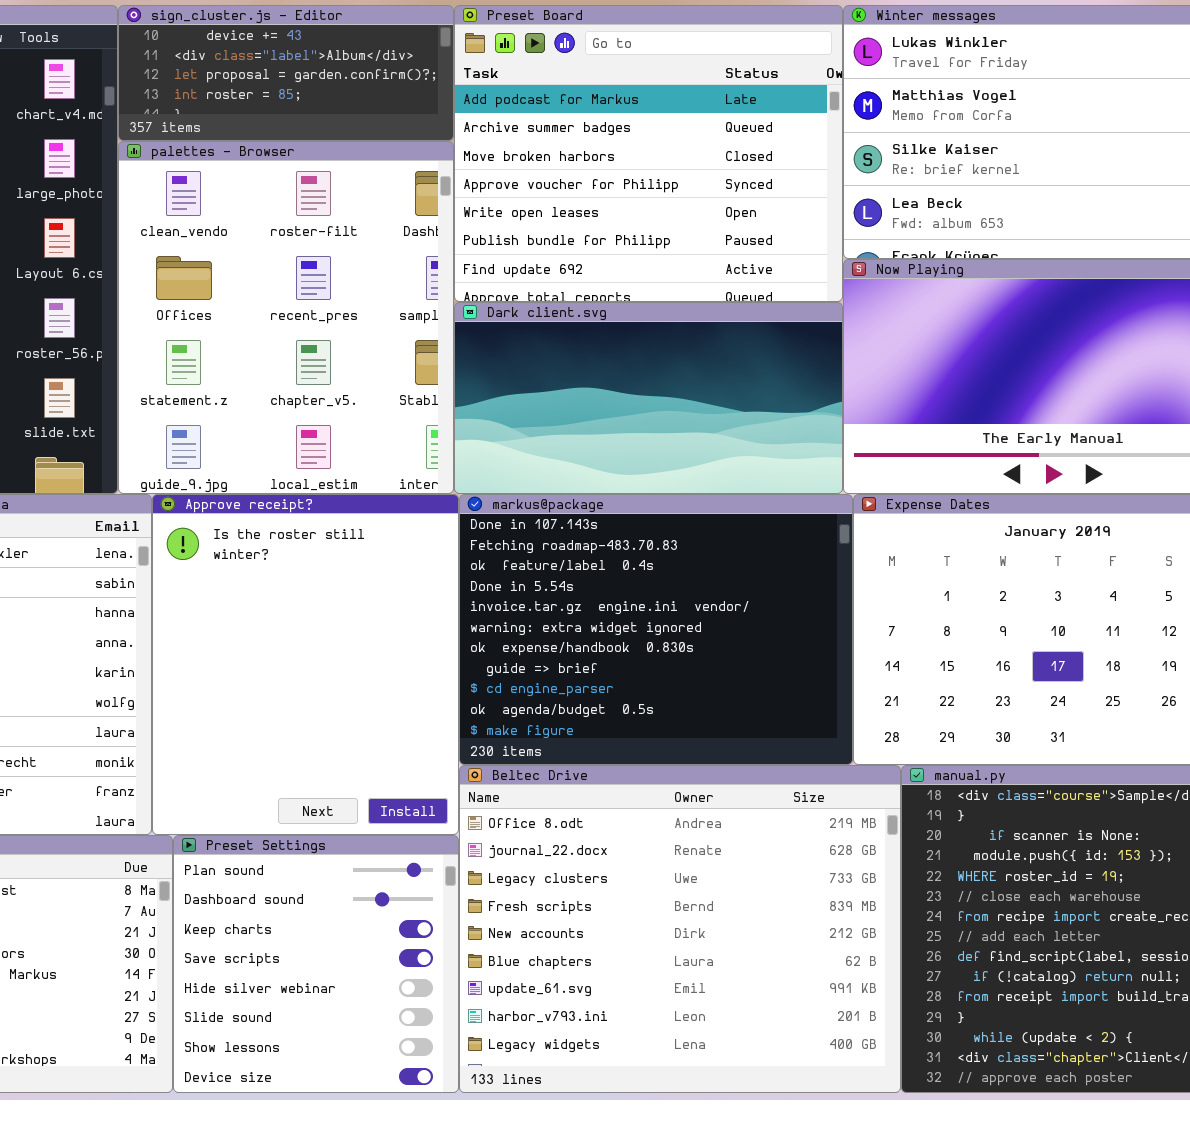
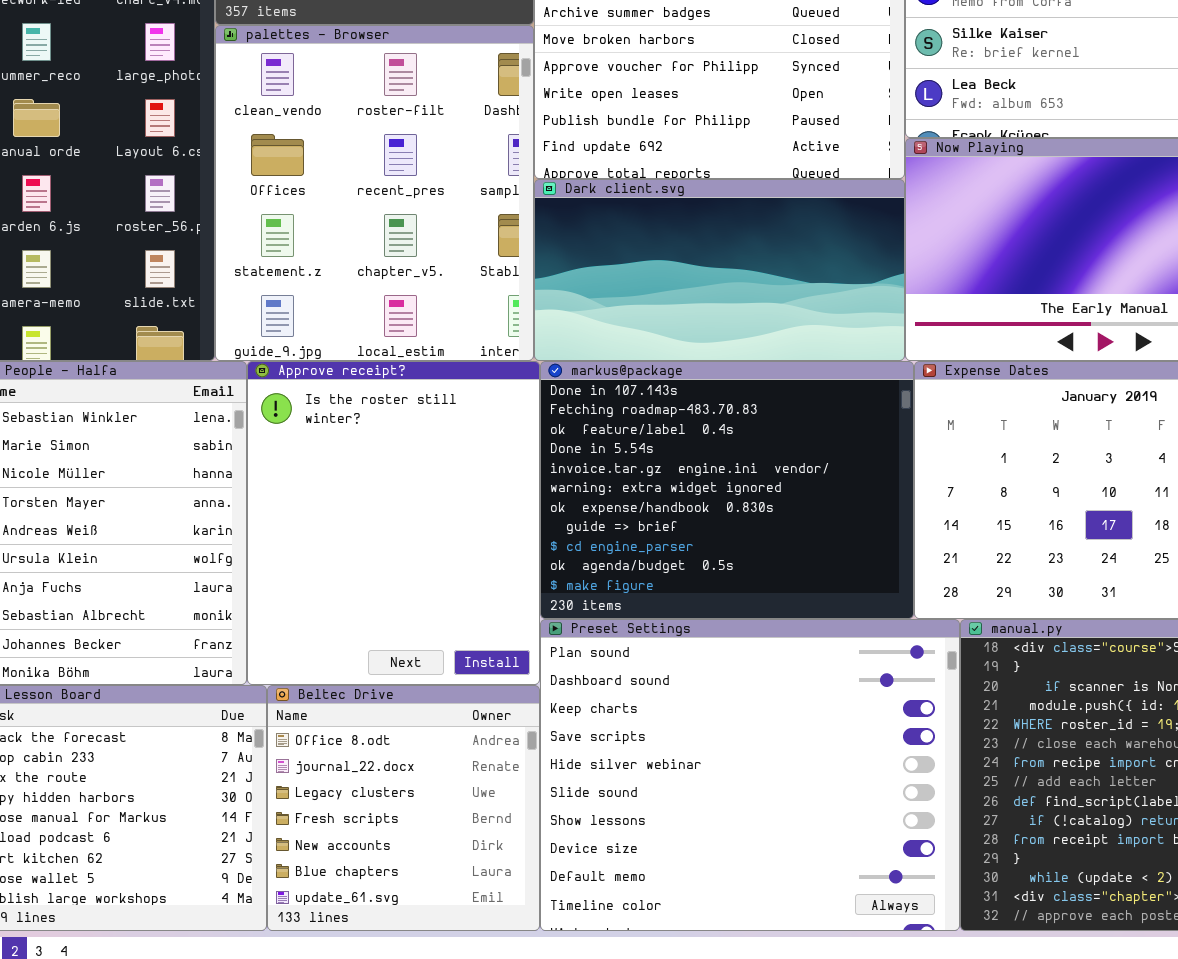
Beltec Drive: [459,765,901,1093] -> [267,685,540,931], moved, resized
Preset Settings: [173,835,459,1093] -> [540,619,960,931], moved, resized

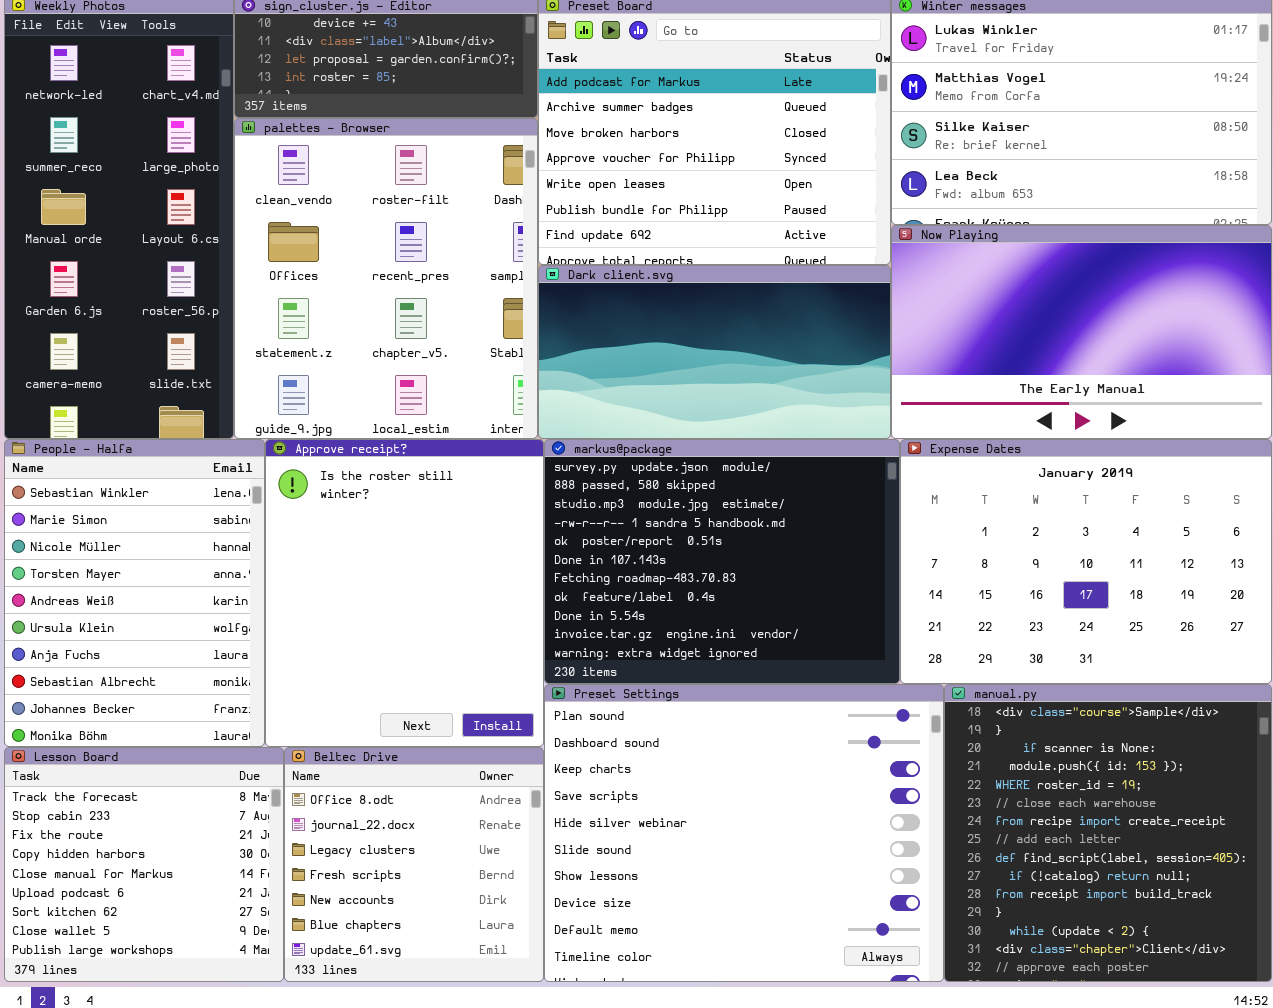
markus@package: [540,361,914,619] -> [544,439,900,684], scrolled up 5 rows

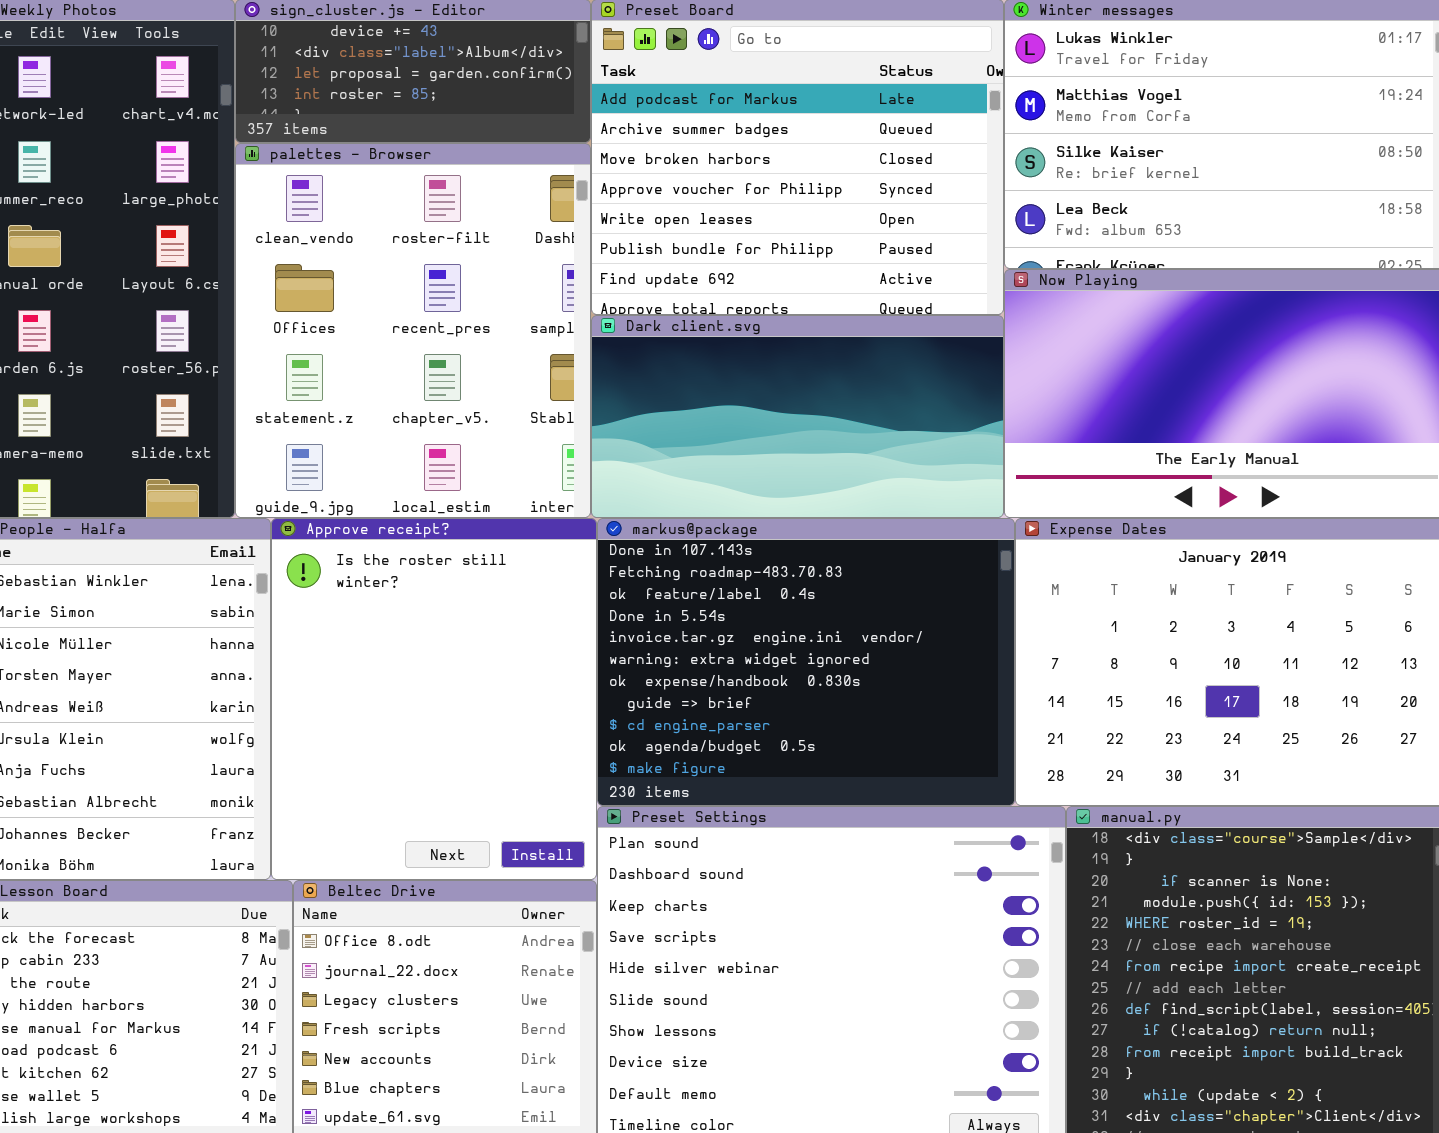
markus@package: [544,439,900,684] -> [597,518,1015,806], scrolled down 5 rows

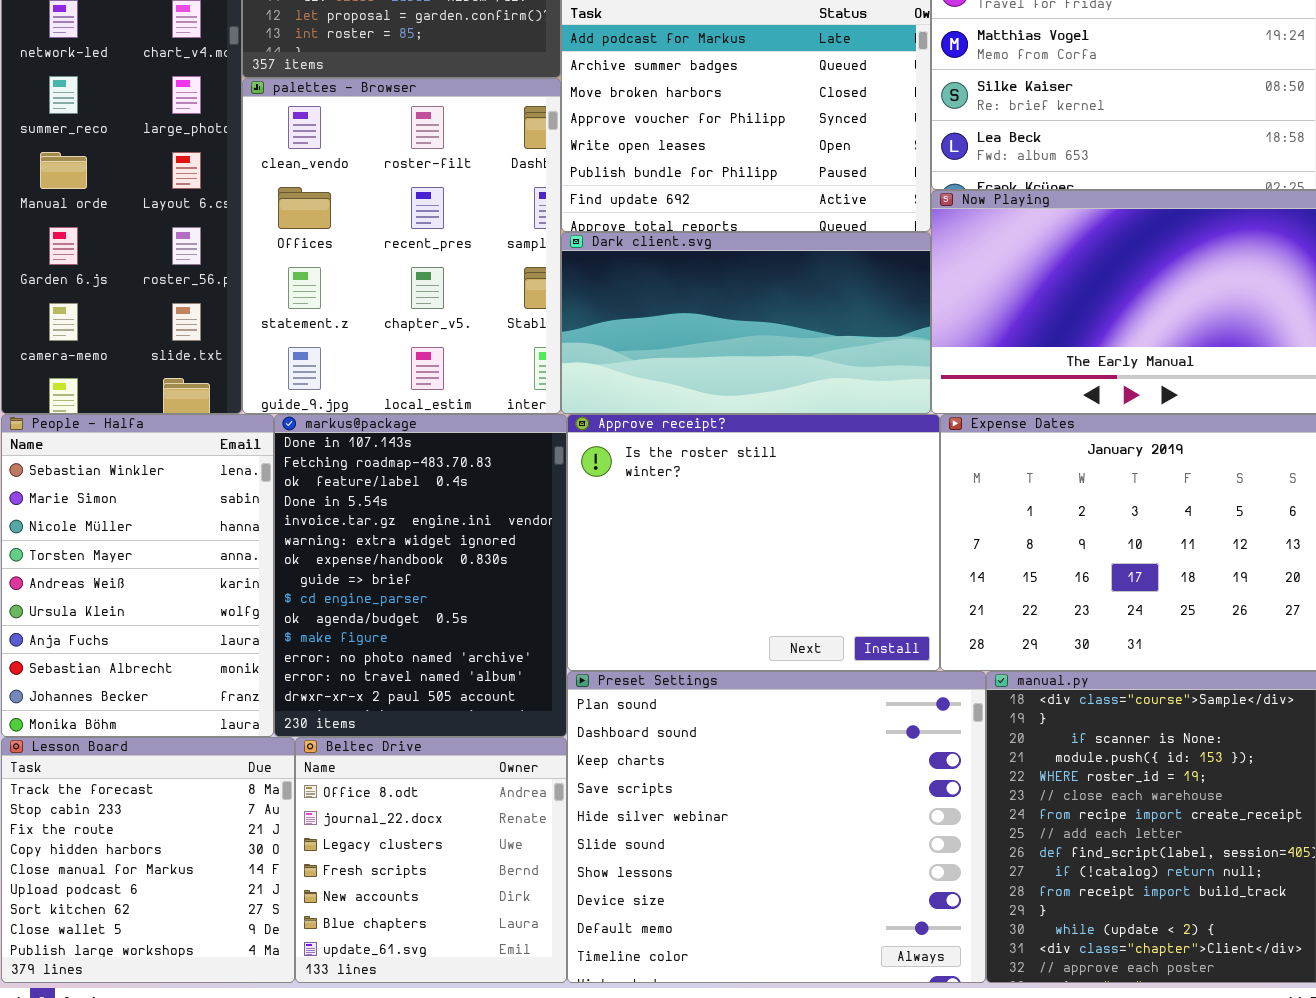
Approve receipt?: [271,518,597,880] -> [567,414,940,671], moved, resized
markus@package: [597,518,1015,806] -> [274,414,567,737], moved, resized

